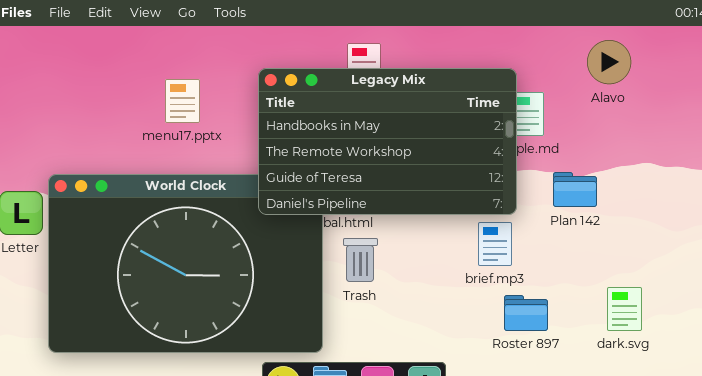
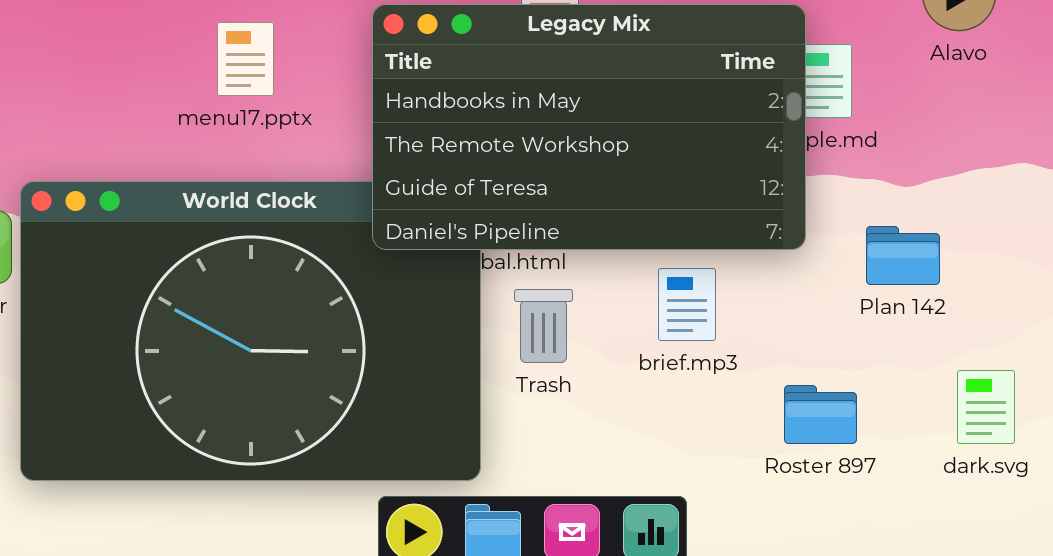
Plan 142: [553,172,597,207] -> [866,226,940,285], moved
brief.mp3: [478,222,512,266] -> [658,268,716,341], moved

